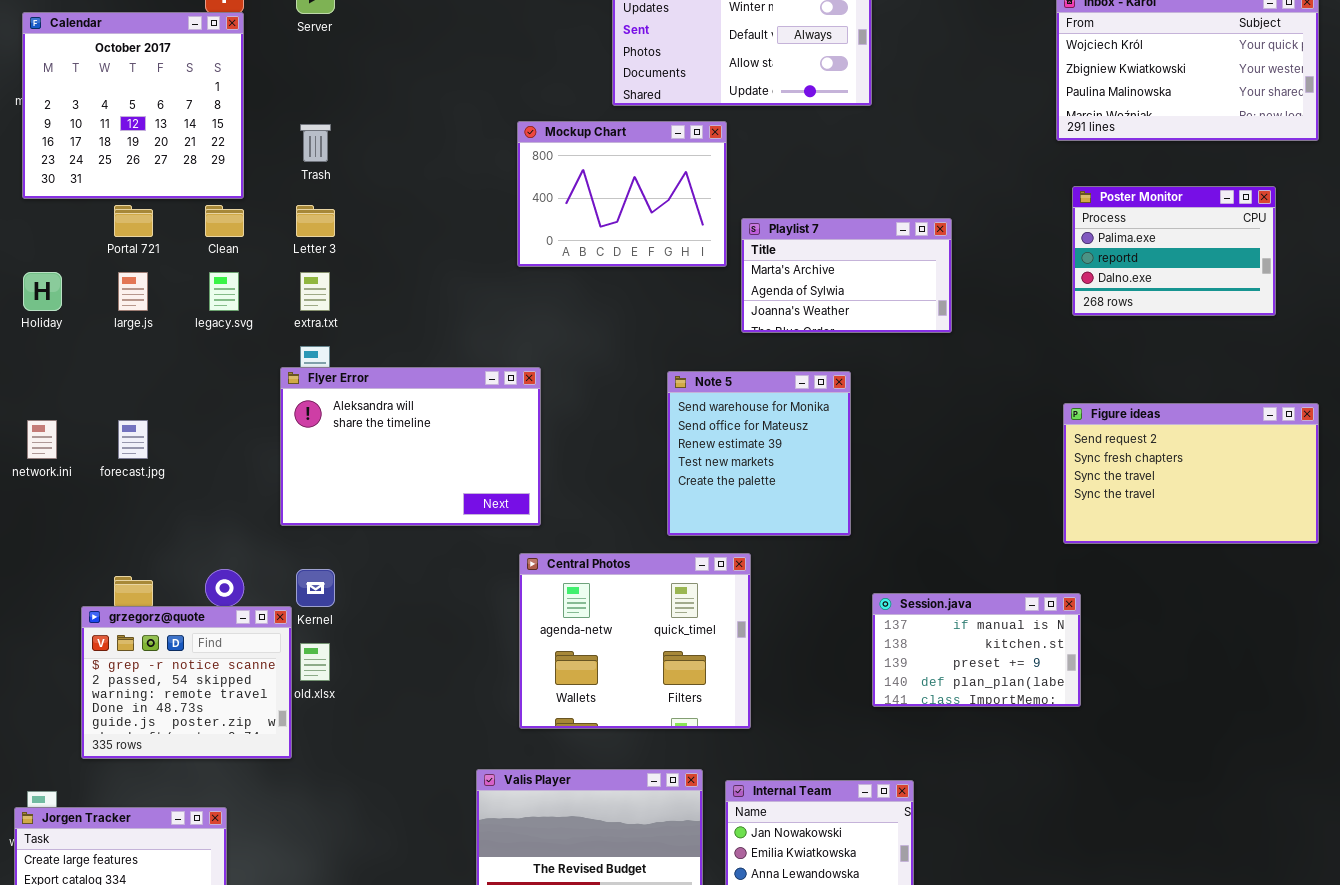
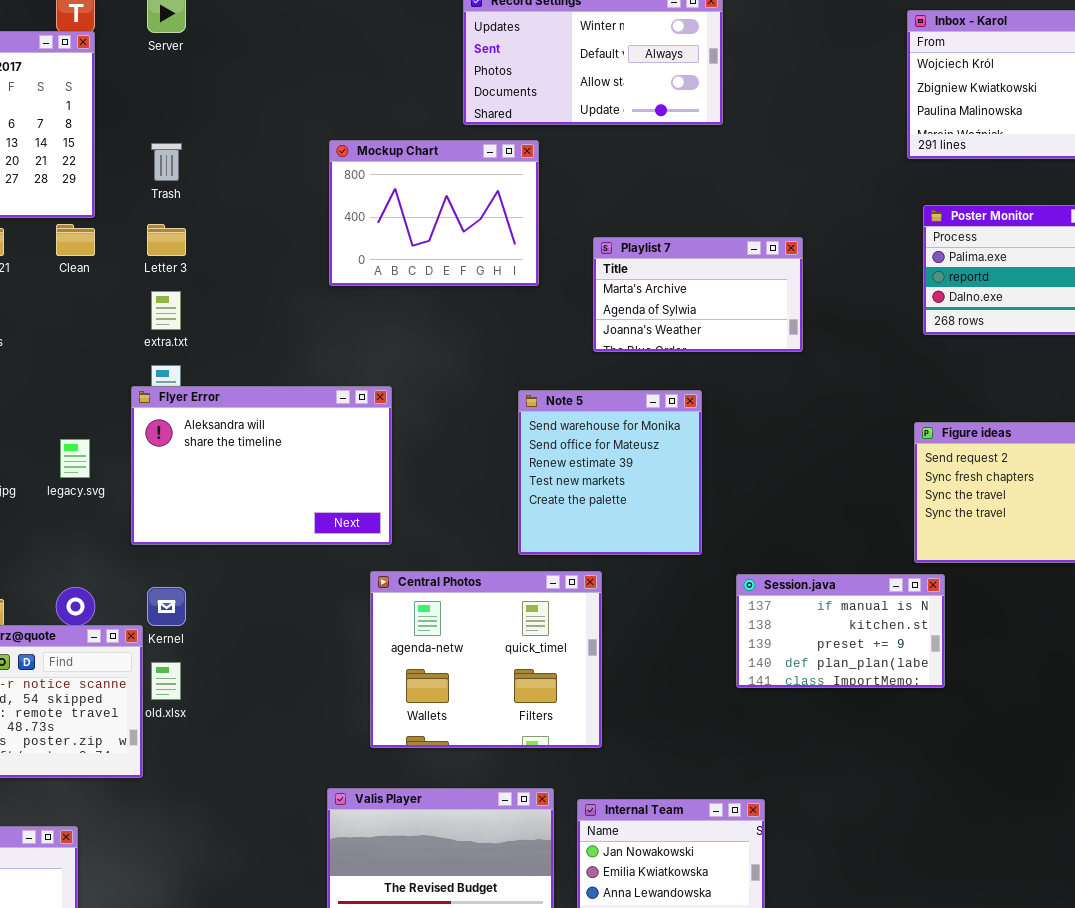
Mockup Chart: [517,121,727,267] -> [329,140,539,286], moved
legacy.svg: [209,272,239,311] -> [60,439,90,478], moved
Session.java: [872,593,1081,707] -> [736,574,945,688], moved

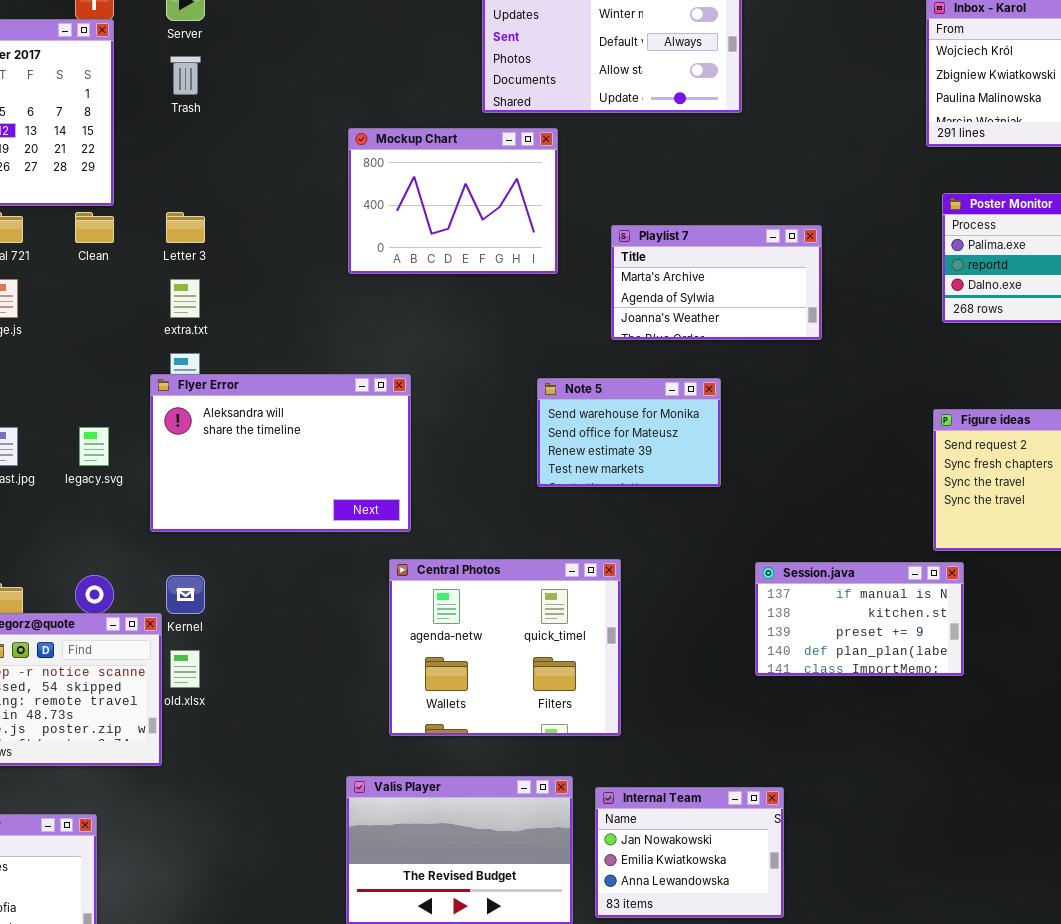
Trash: [151,143,182,181] -> [170,56,201,95], moved
Note 5: [518,390,702,555] -> [537,378,721,487], resized

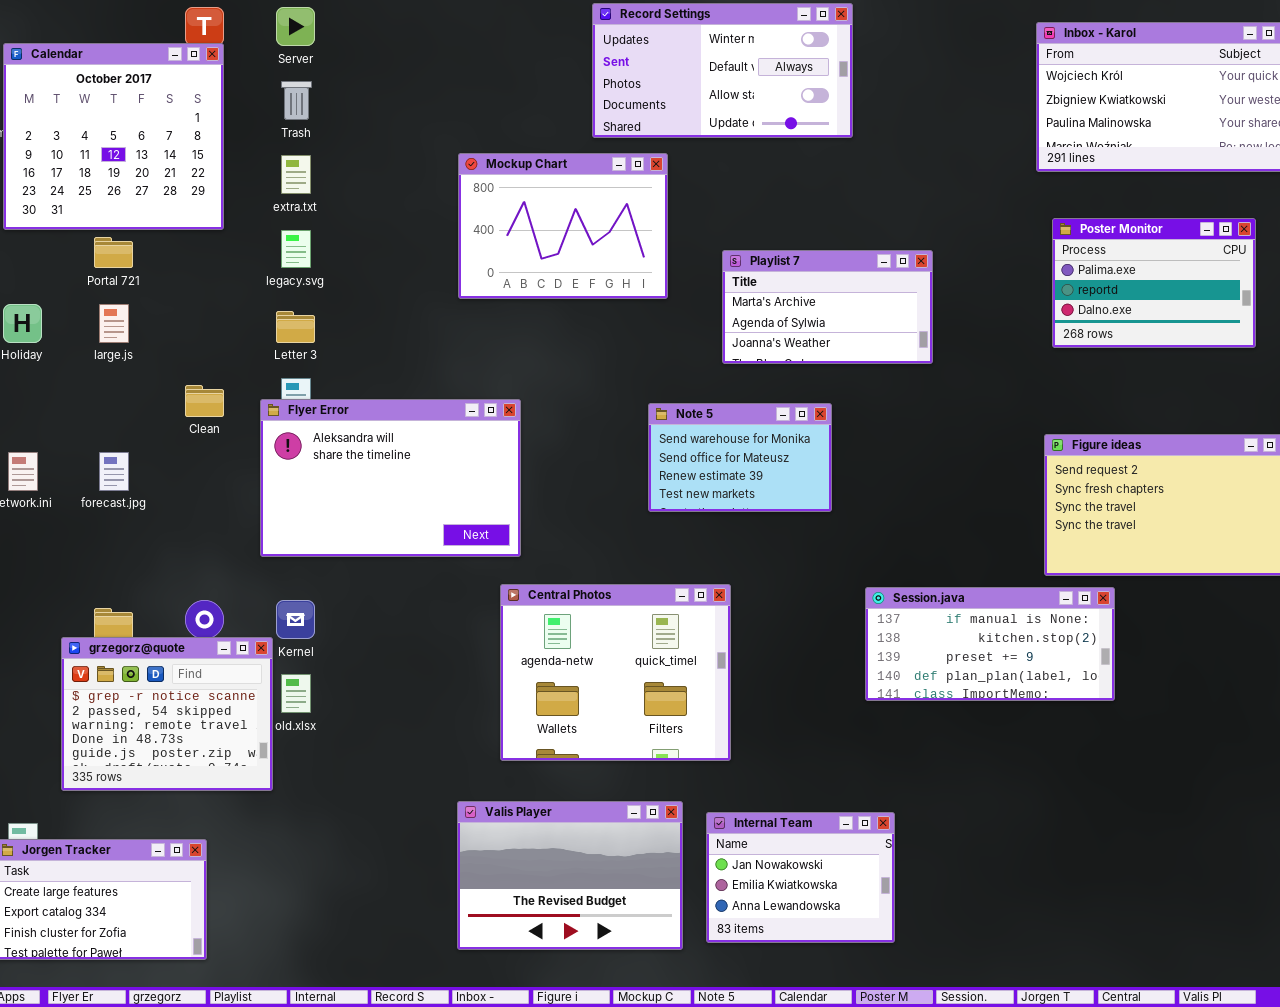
Clean: [75,212,114,243] -> [185,385,224,417], moved
Letter 3: [166,212,205,243] -> [276,311,315,343], moved
extra.txt: [170,279,200,318] -> [281,155,311,194], moved
legacy.svg: [79,427,109,466] -> [281,230,311,268], moved
Session.java: [755,562,964,676] -> [865,587,1115,701], resized

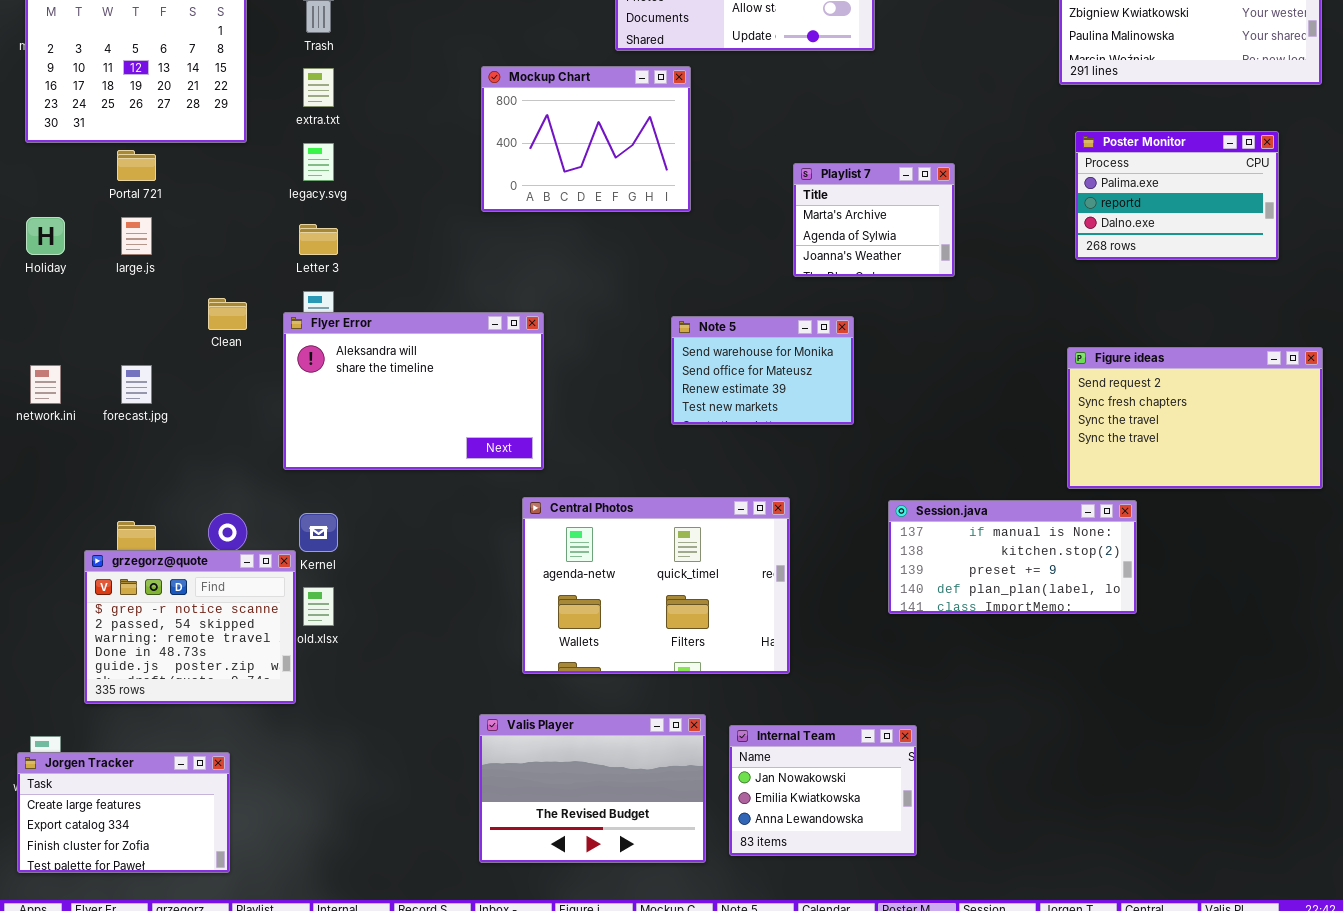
Playlist 7: [722,250,933,364] -> [793,163,955,277], resized
Central Photos: [500,584,731,761] -> [522,497,790,674], resized

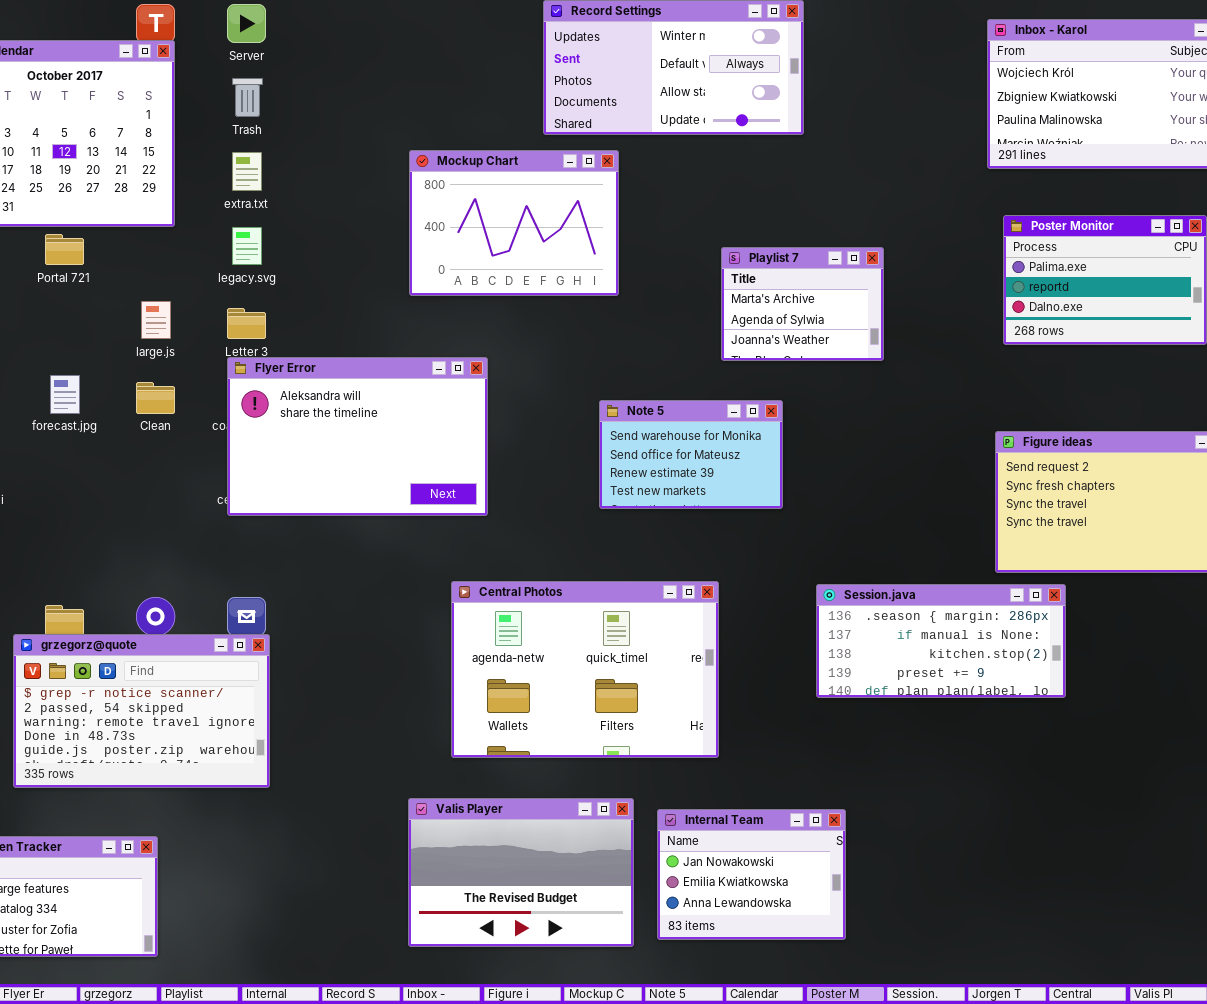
large.js: [121,217,152,255] -> [141,301,171,339], moved
Flyer Error: [283,312,544,470] -> [227,357,488,516], moved
forecast.jpg: [121,365,152,404] -> [50,375,80,414], moved
Session.java: [888,500,1137,614] -> [816,584,1066,698], scrolled up 1 row
grzegorz@quote: [84,550,296,704] -> [13,634,270,788], resized

